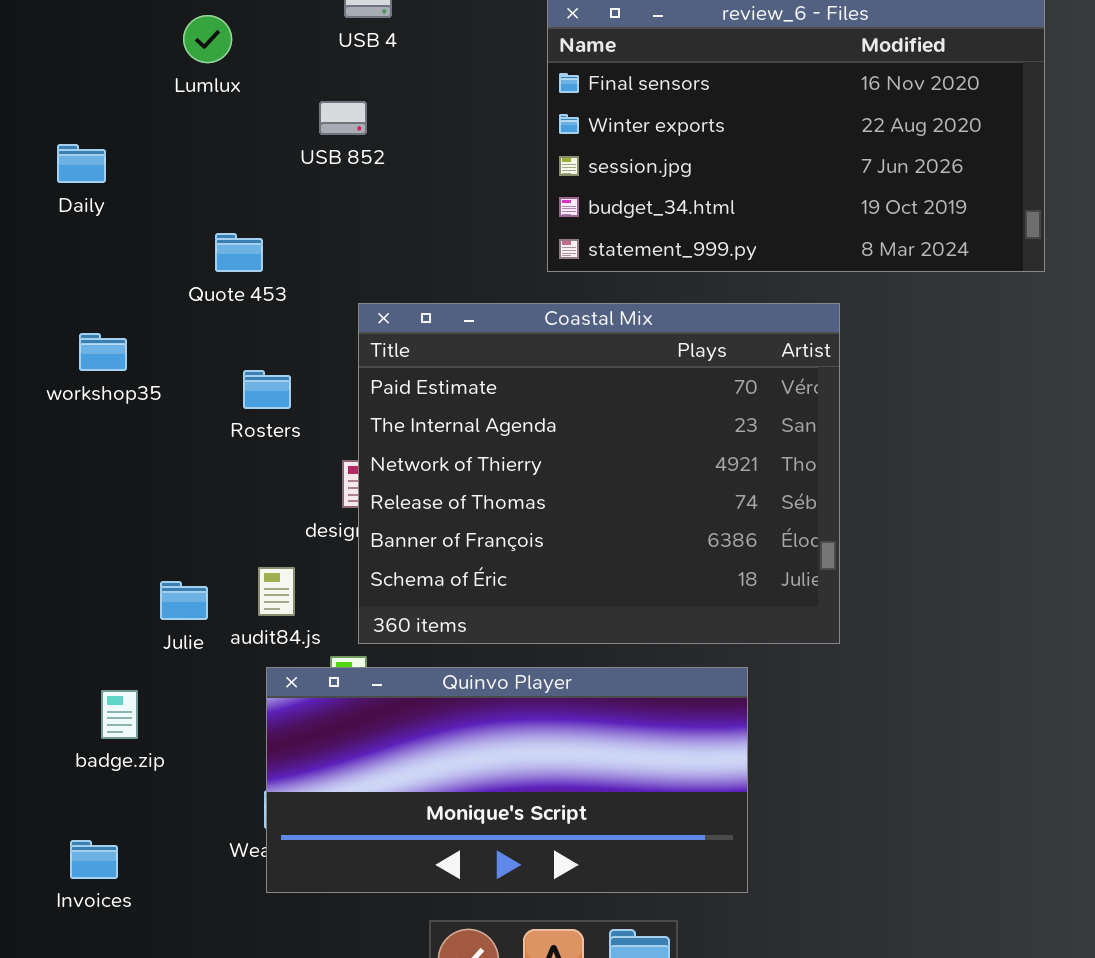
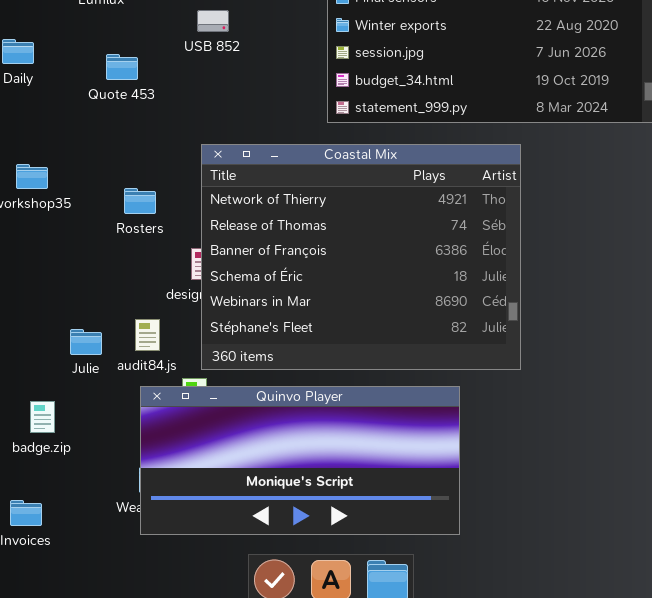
USB 852: [319,101,367,135] -> [197,10,229,32], moved
Quote 453: [215,233,263,272] -> [106,54,138,80], moved
Coastal Mix: [358,303,840,644] -> [201,144,521,370], scrolled down 2 rows

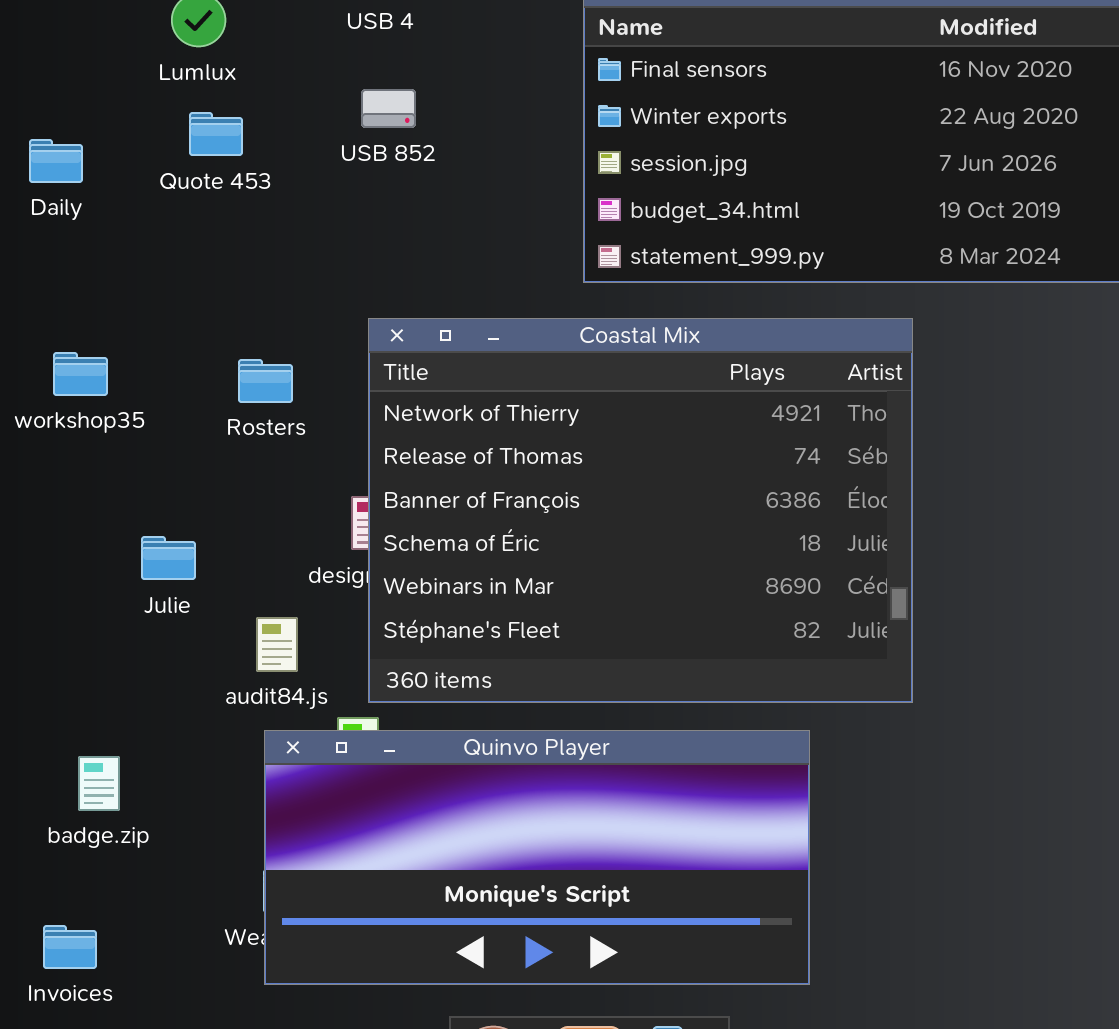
Quote 453: [106,54,138,80] -> [189,112,243,156], moved
Rosters: [124,188,156,214] -> [238,359,293,403], moved
Julie: [70,329,102,355] -> [141,536,196,580], moved

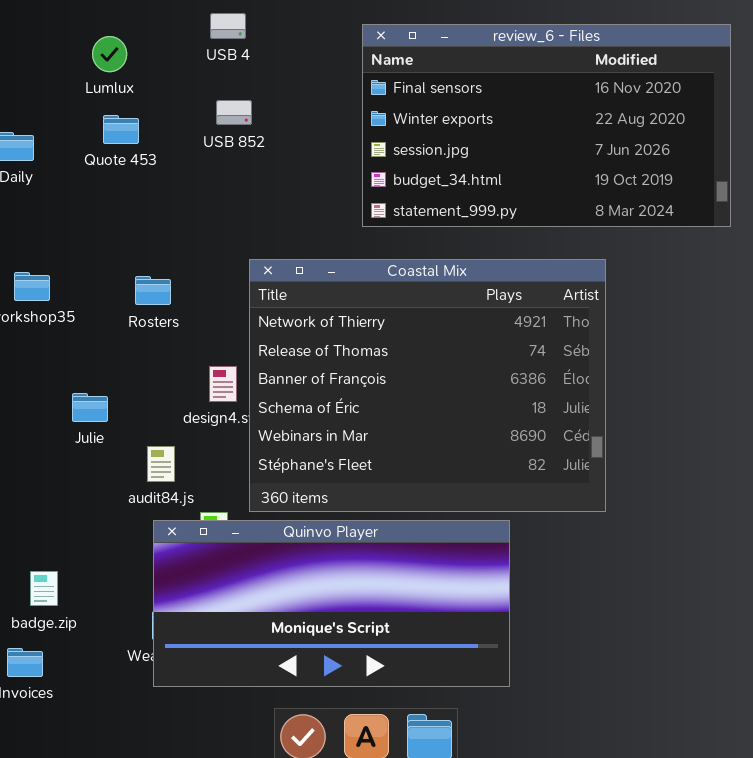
Coastal Mix: [368,318,913,703] -> [249,259,606,512], moved
badge.zip: [78,756,120,811] -> [30,571,58,606], moved

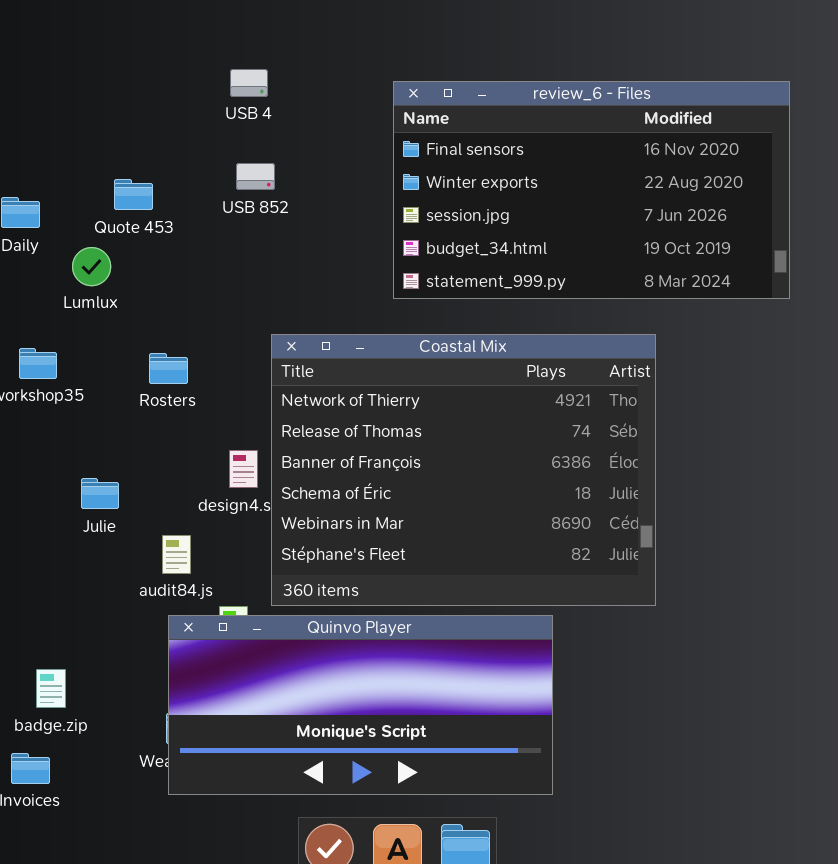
Lumlux: [92,36,127,72] -> [72,247,111,286], moved

